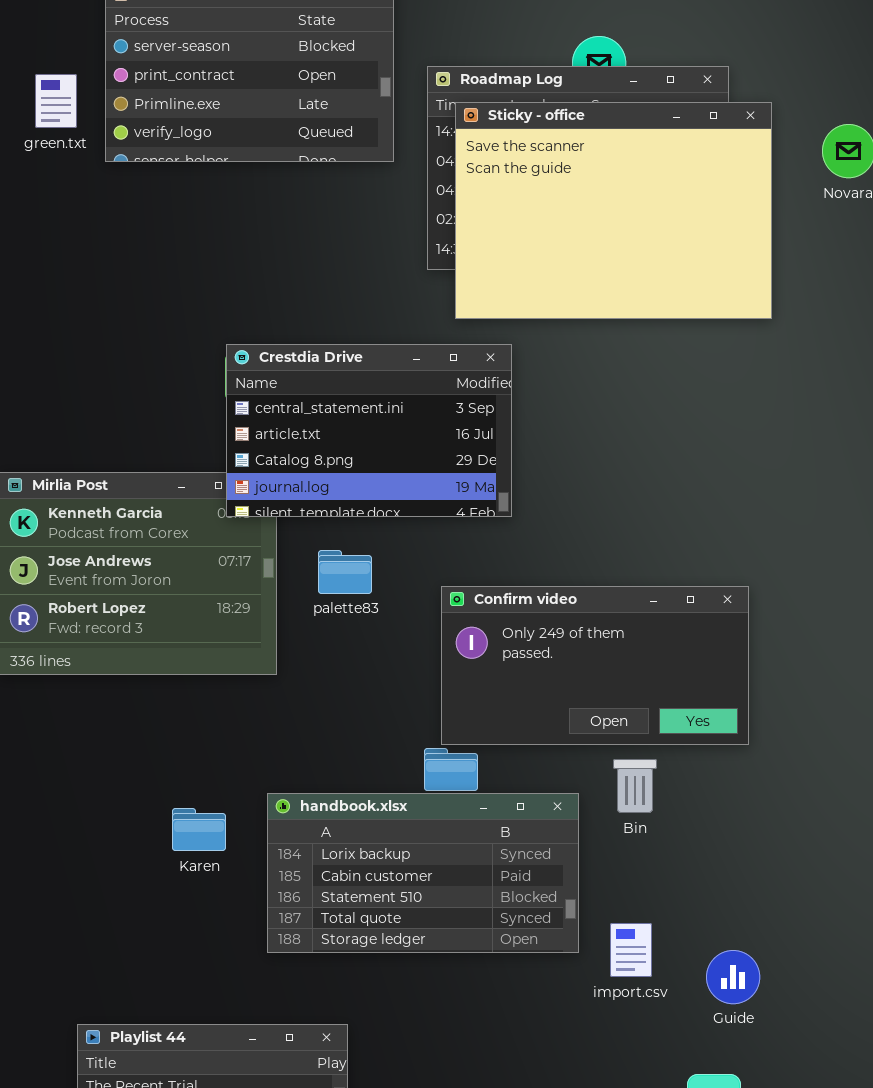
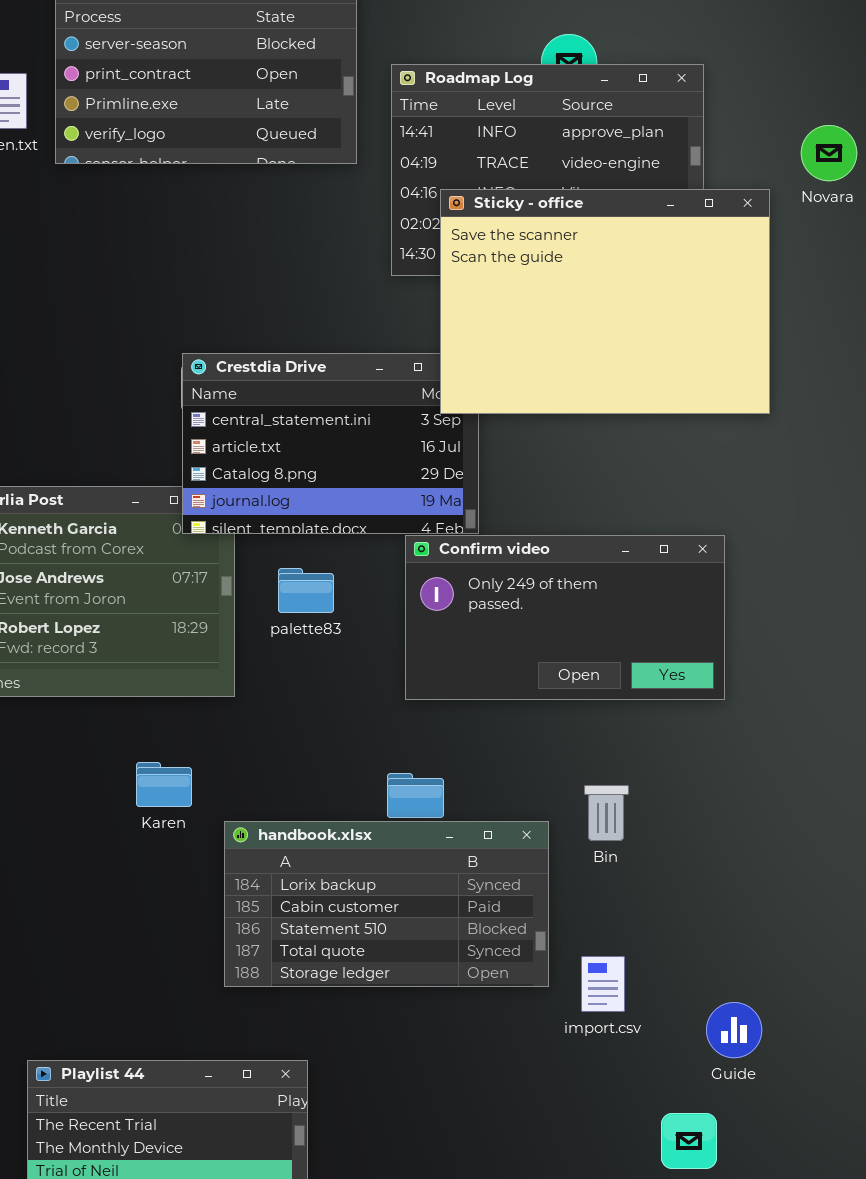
Sticky - office: [455,102,772,319] -> [440,189,770,414], moved
Confirm video: [441,586,749,745] -> [405,535,725,700], moved
Karen: [172,808,226,851] -> [136,762,192,807], moved
Guide: [706,950,760,1004] -> [706,1002,762,1058], moved

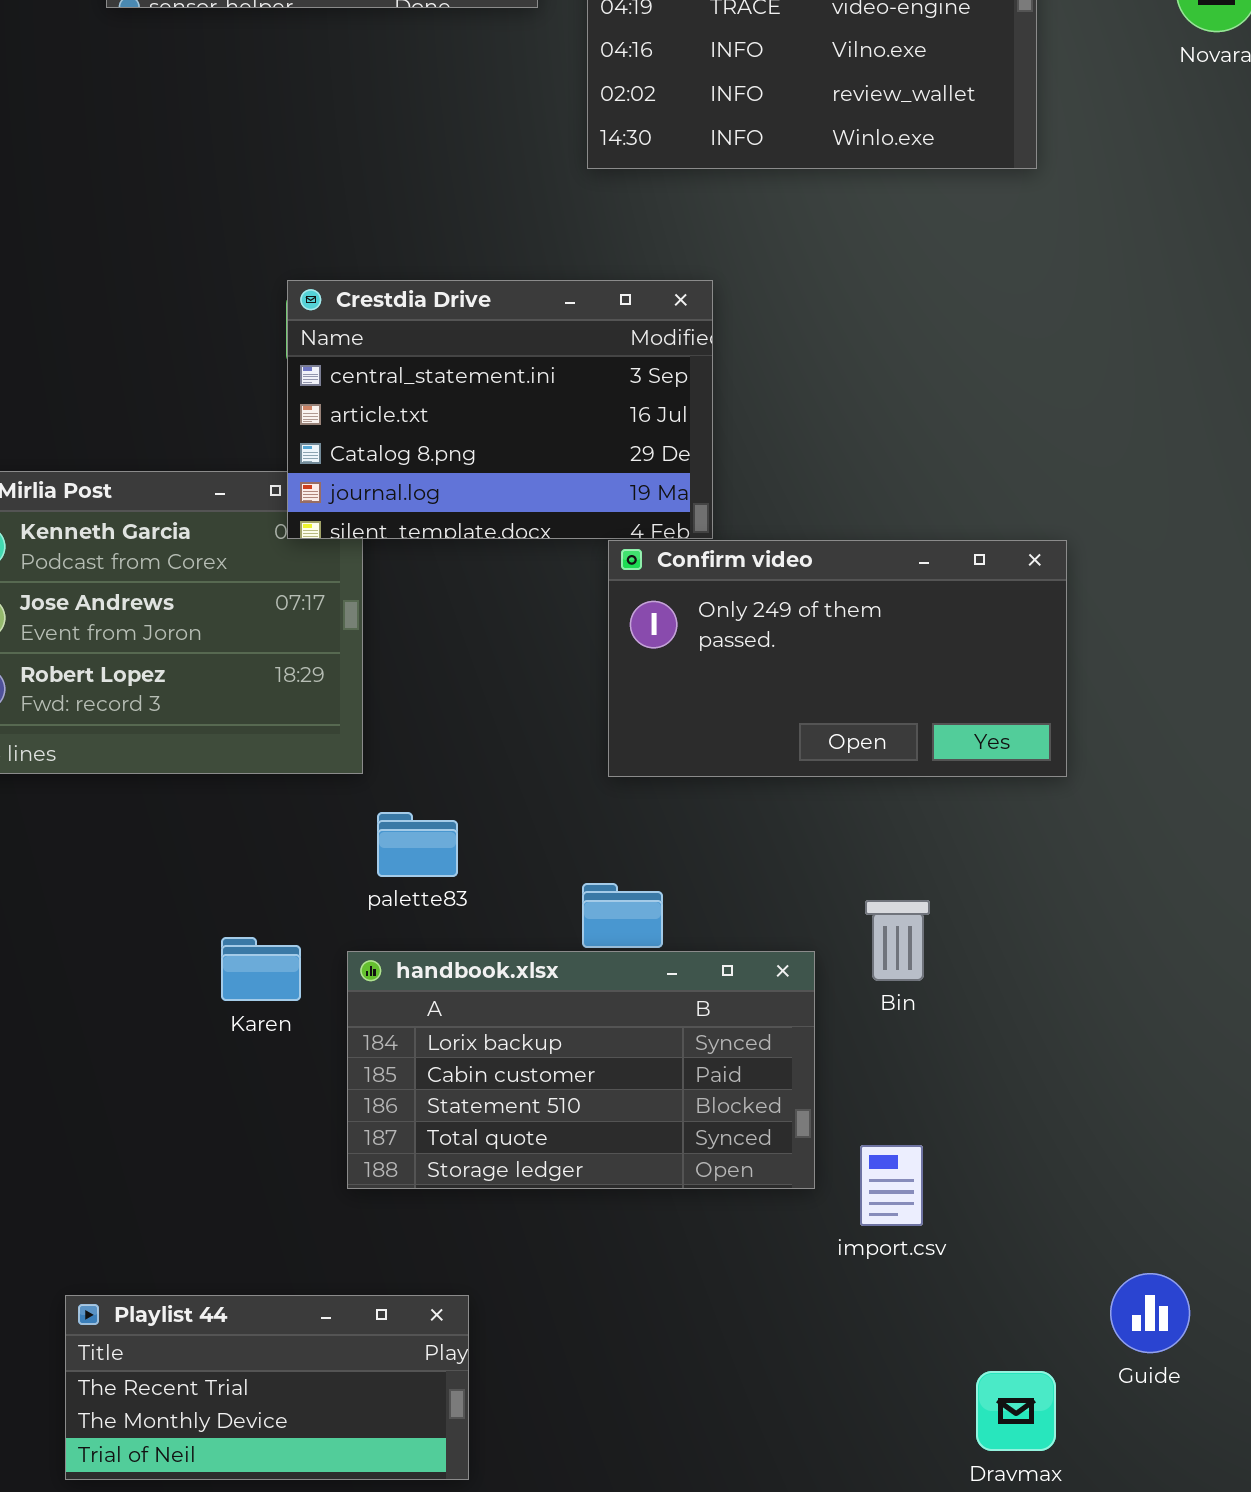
Sticky - office: [440,189,770,414] -> none, closed
palette83: [278,568,334,613] -> [377,812,458,877], moved
Karen: [136,762,192,807] -> [221,937,301,1001], moved
Guide: [706,1002,762,1058] -> [1110,1273,1190,1353], moved

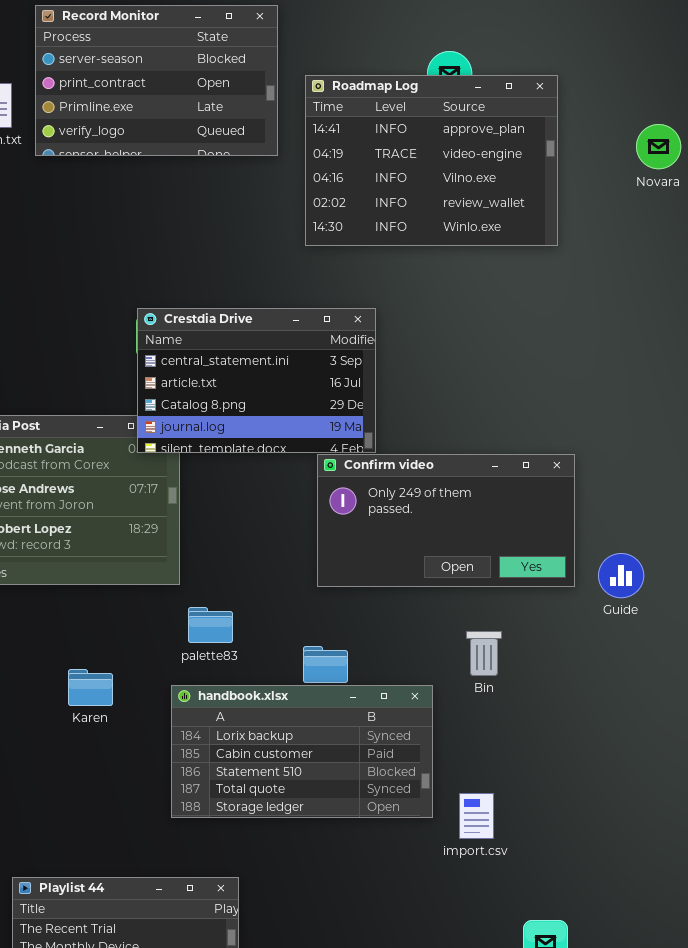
Bin: [865,900,930,981] -> [466,631,502,676], moved
Karen: [221,937,301,1001] -> [68,669,113,706], moved
Guide: [1110,1273,1190,1353] -> [598,553,644,598], moved

